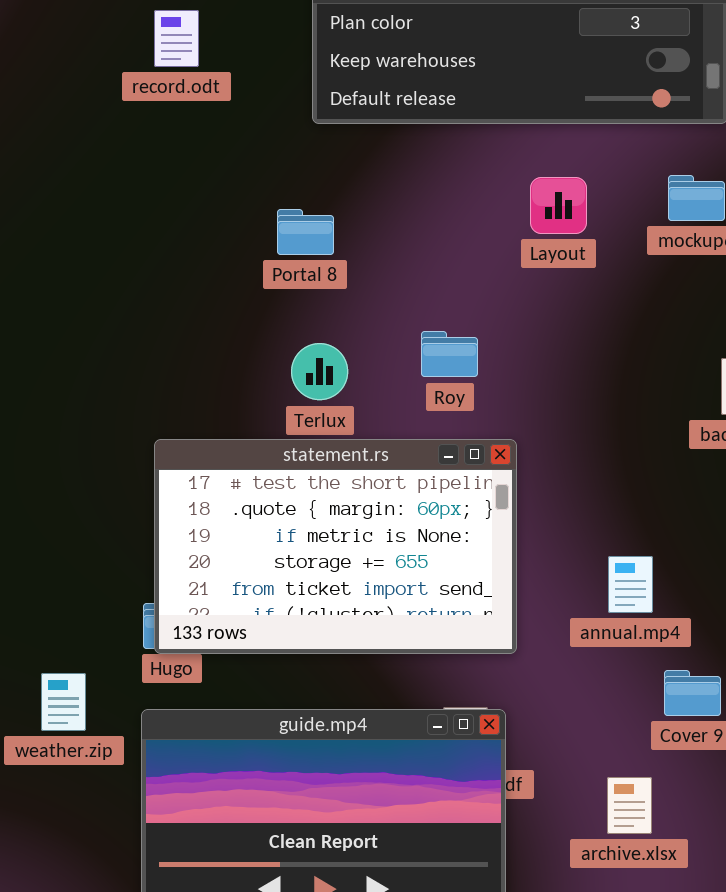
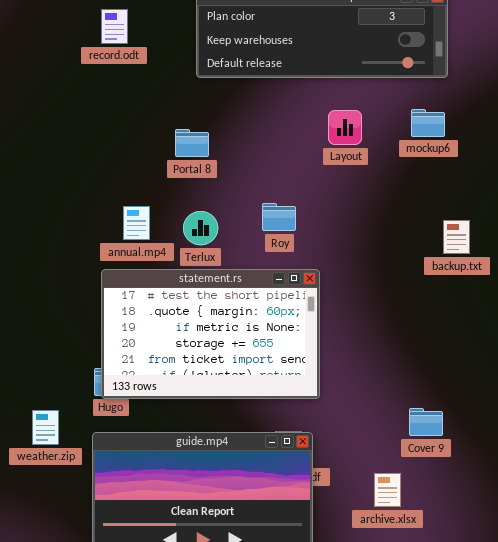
annual.mp4: [608,556,653,613] -> [123,206,150,240], moved

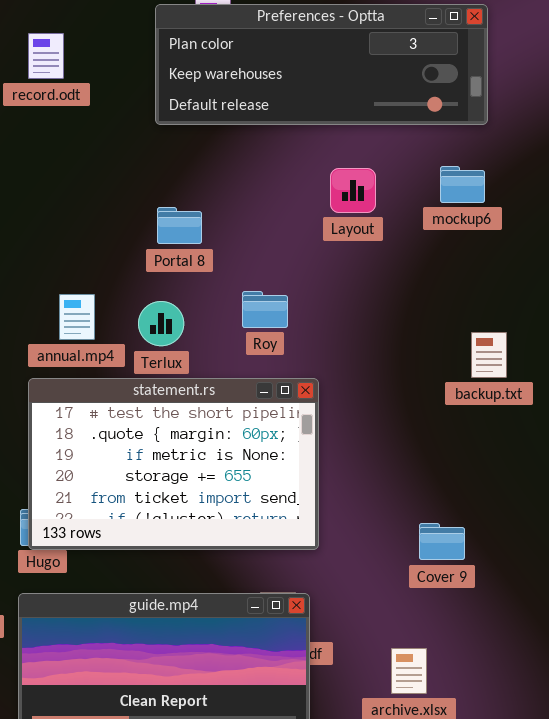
Portal 8: [175,129,209,157] -> [157,207,202,244], moved
backup.txt: [443,220,470,254] -> [471,332,507,378], moved
Cover 9: [409,408,443,436] -> [419,523,465,560], moved

